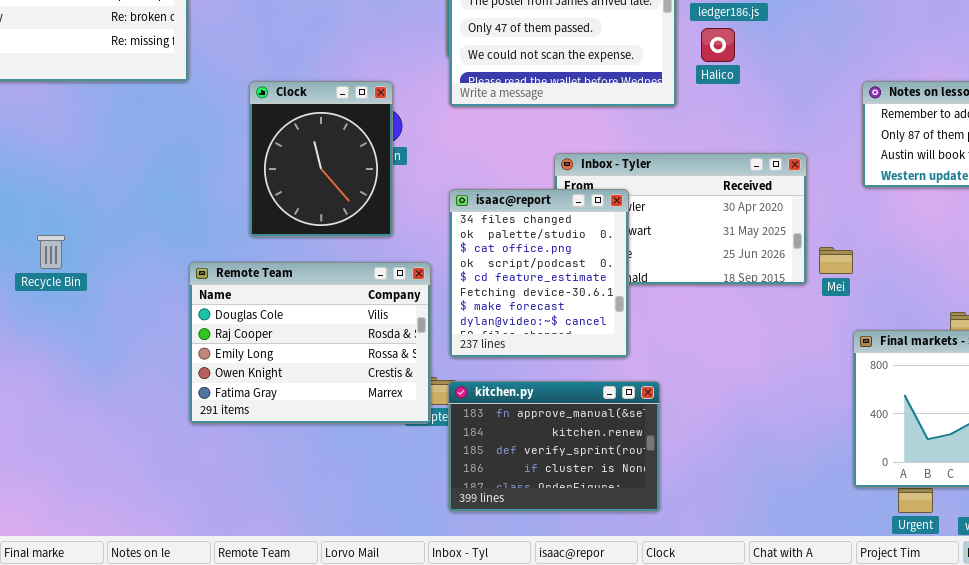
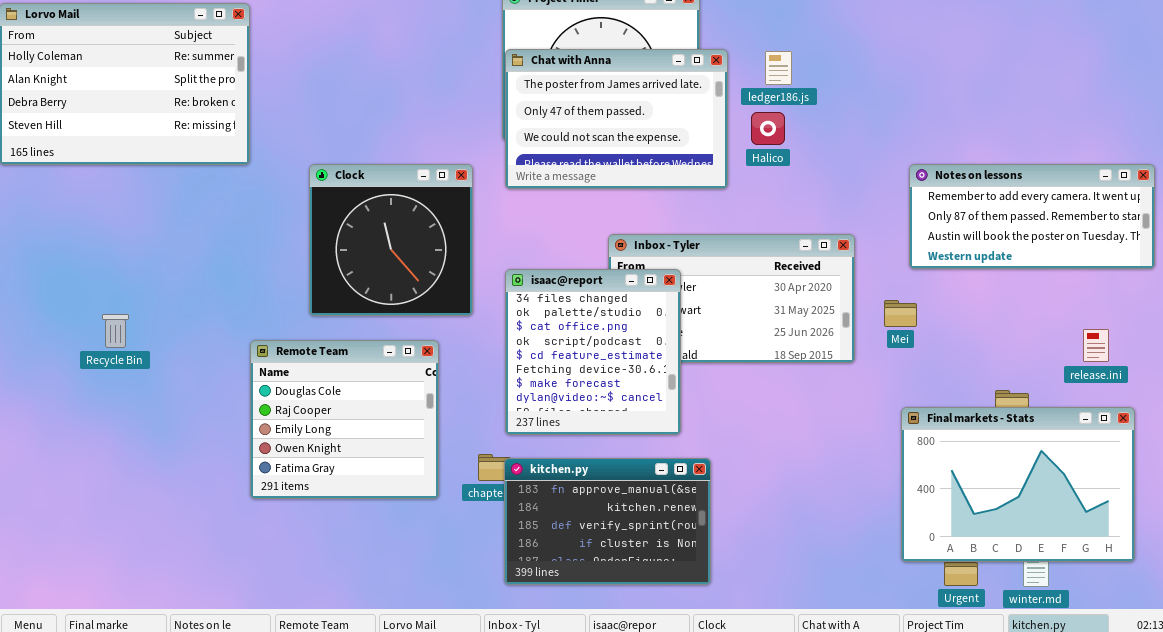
Clock: [249,81,393,237] -> [309,164,473,316], resized
Mei: [819,247,853,274] -> [884,300,917,327], moved
Remote Team: [189,262,431,424] -> [250,340,439,499], resized

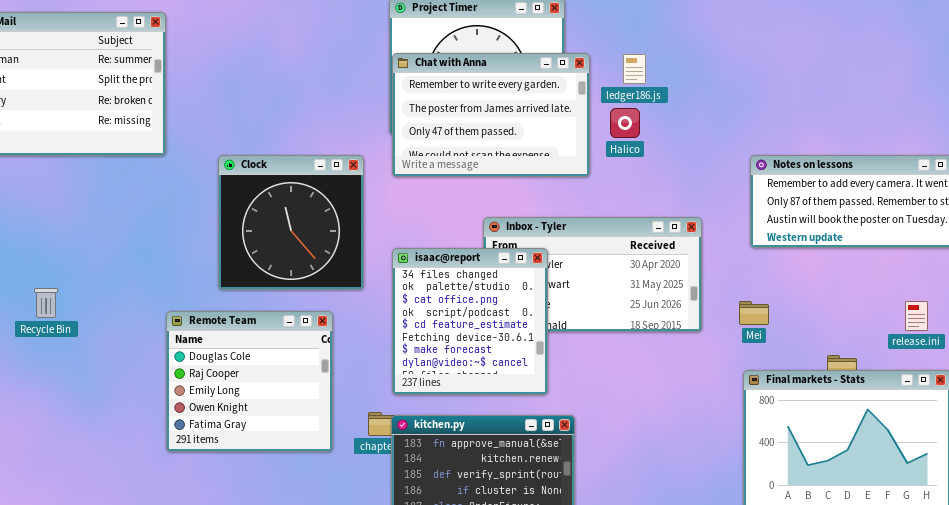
Chat with Anna: [505,49,728,189] -> [392,53,590,177], scrolled up 1 row
Mei: [884,300,917,327] -> [739,301,769,325], moved

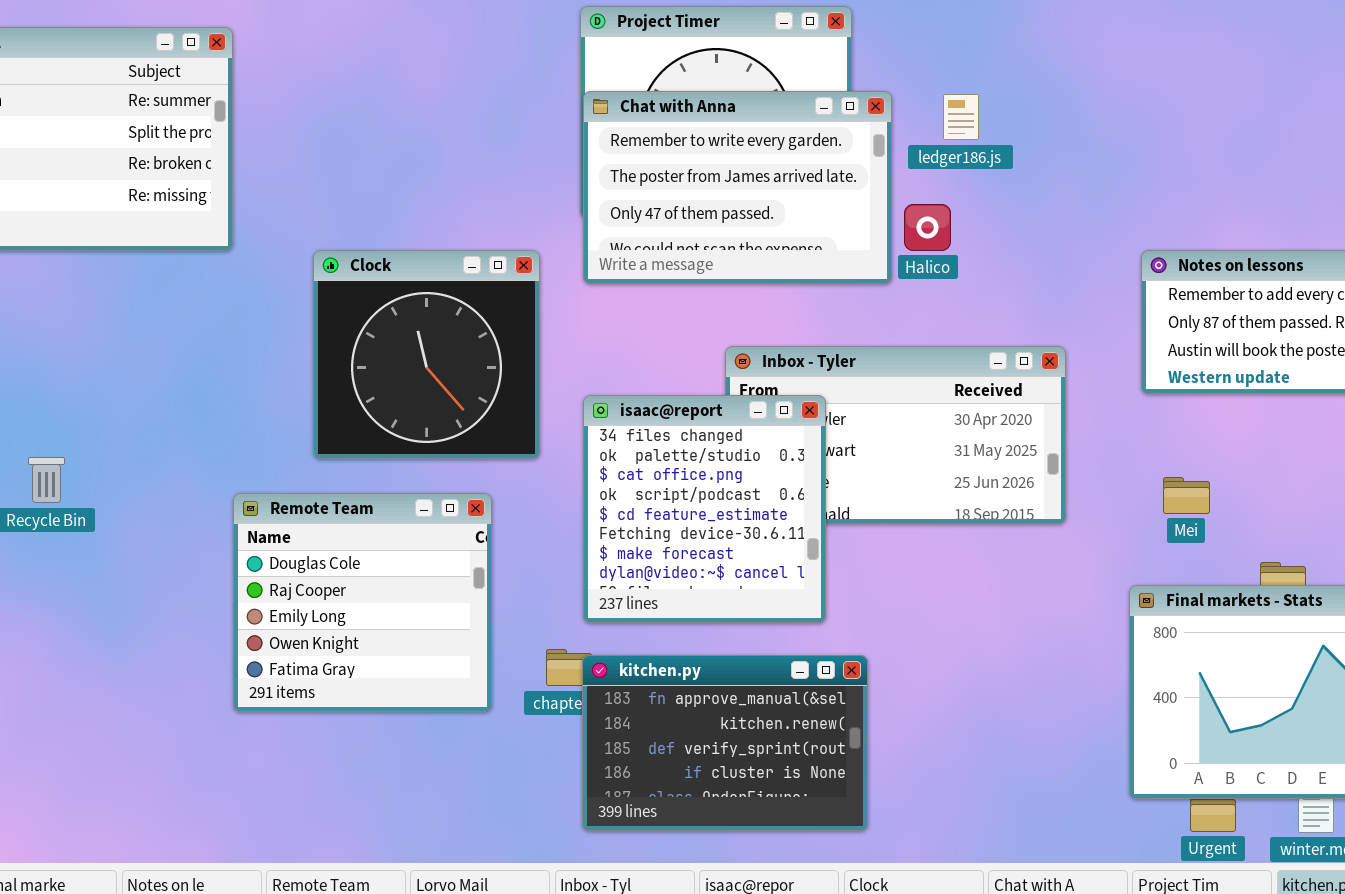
Halico: [610,108,640,138] -> [904,204,951,251], moved
Mei: [739,301,769,325] -> [1163,477,1210,514], moved

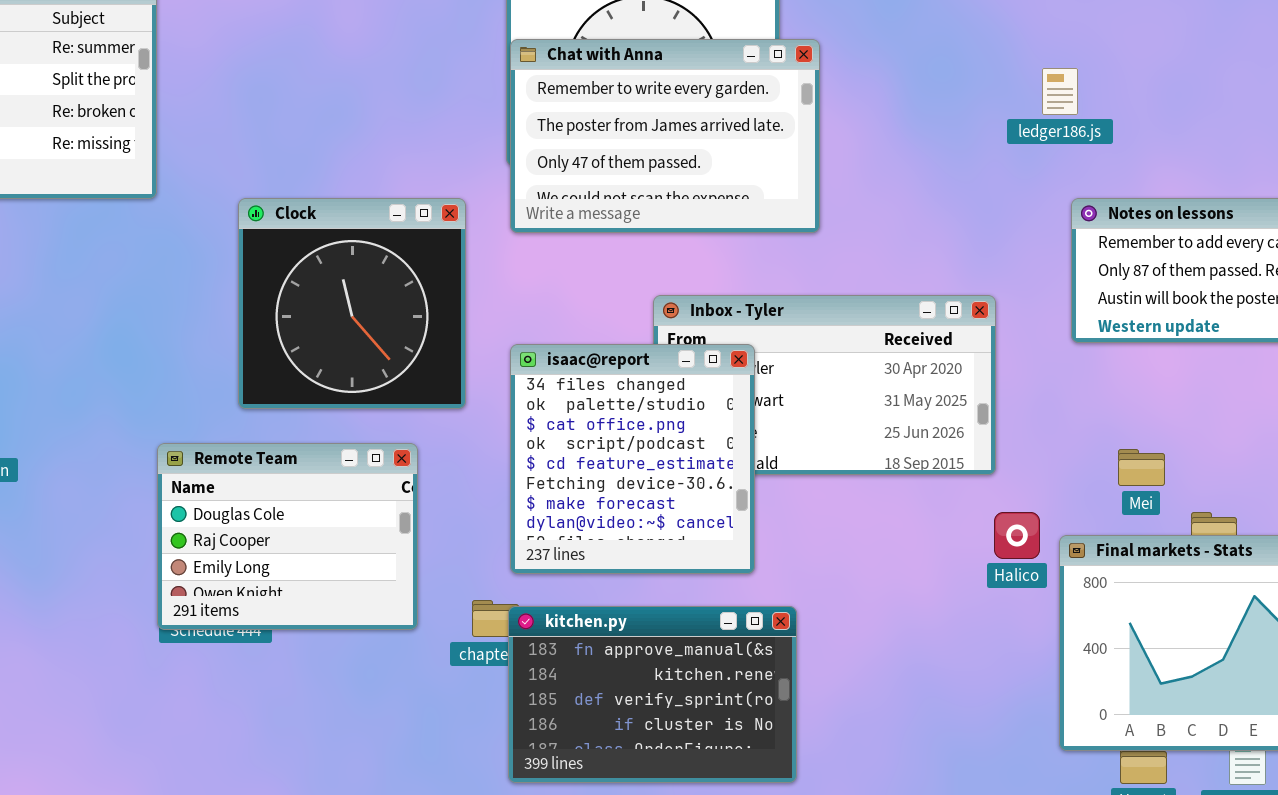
ledger186.js: [943,94,979,140] -> [1042,68,1078,115], moved
Halico: [904,204,951,251] -> [994,512,1040,559], moved
Mei: [1163,477,1210,514] -> [1118,449,1165,486], moved
Remote Team: [233,493,492,712] -> [157,443,418,630], resized

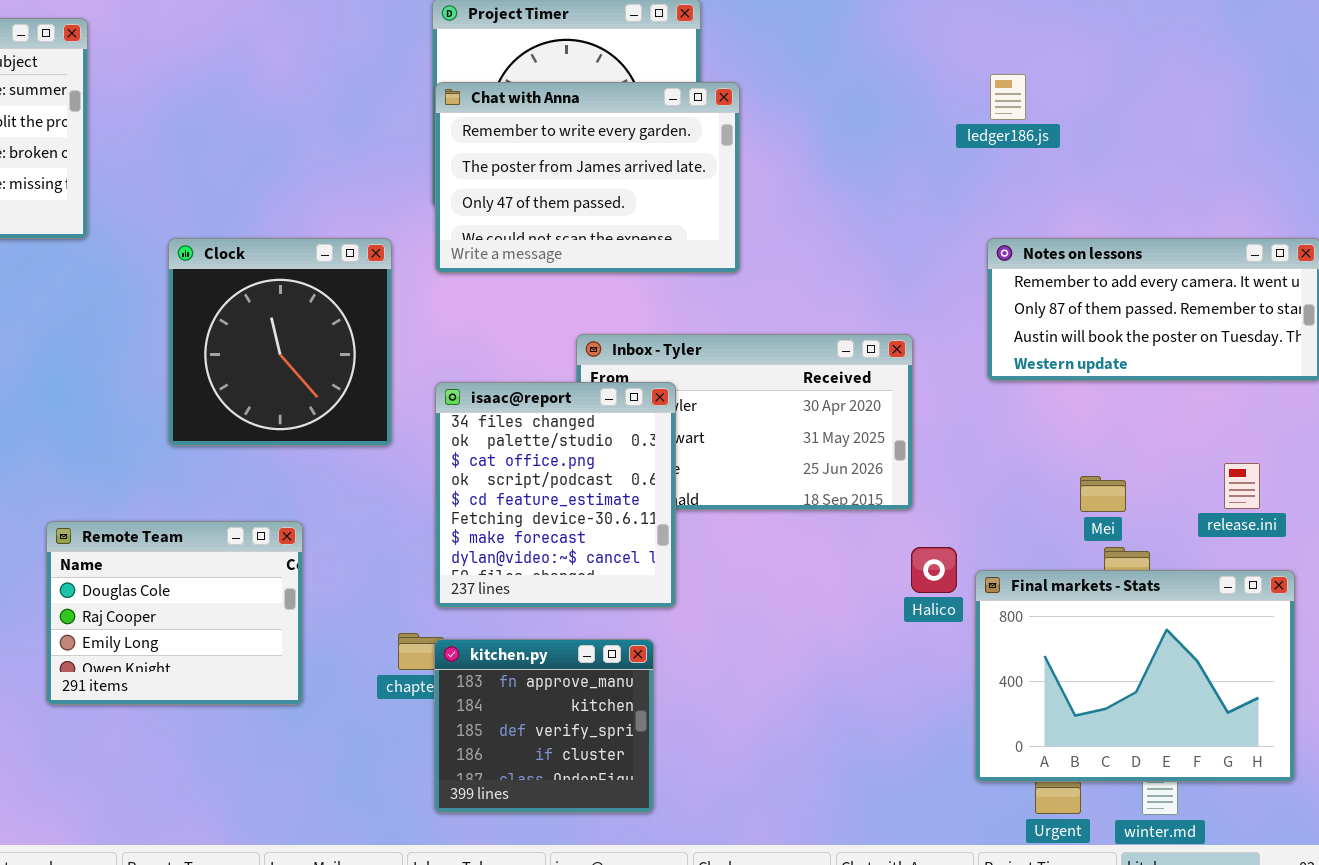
ledger186.js: [1042,68,1078,115] -> [990,74,1026,120], moved
Remote Team: [157,443,418,630] -> [46,521,303,705], moved
Mei: [1118,449,1165,486] -> [1080,476,1126,512], moved
kitchen.py: [508,606,797,783] -> [434,639,654,813], resized

